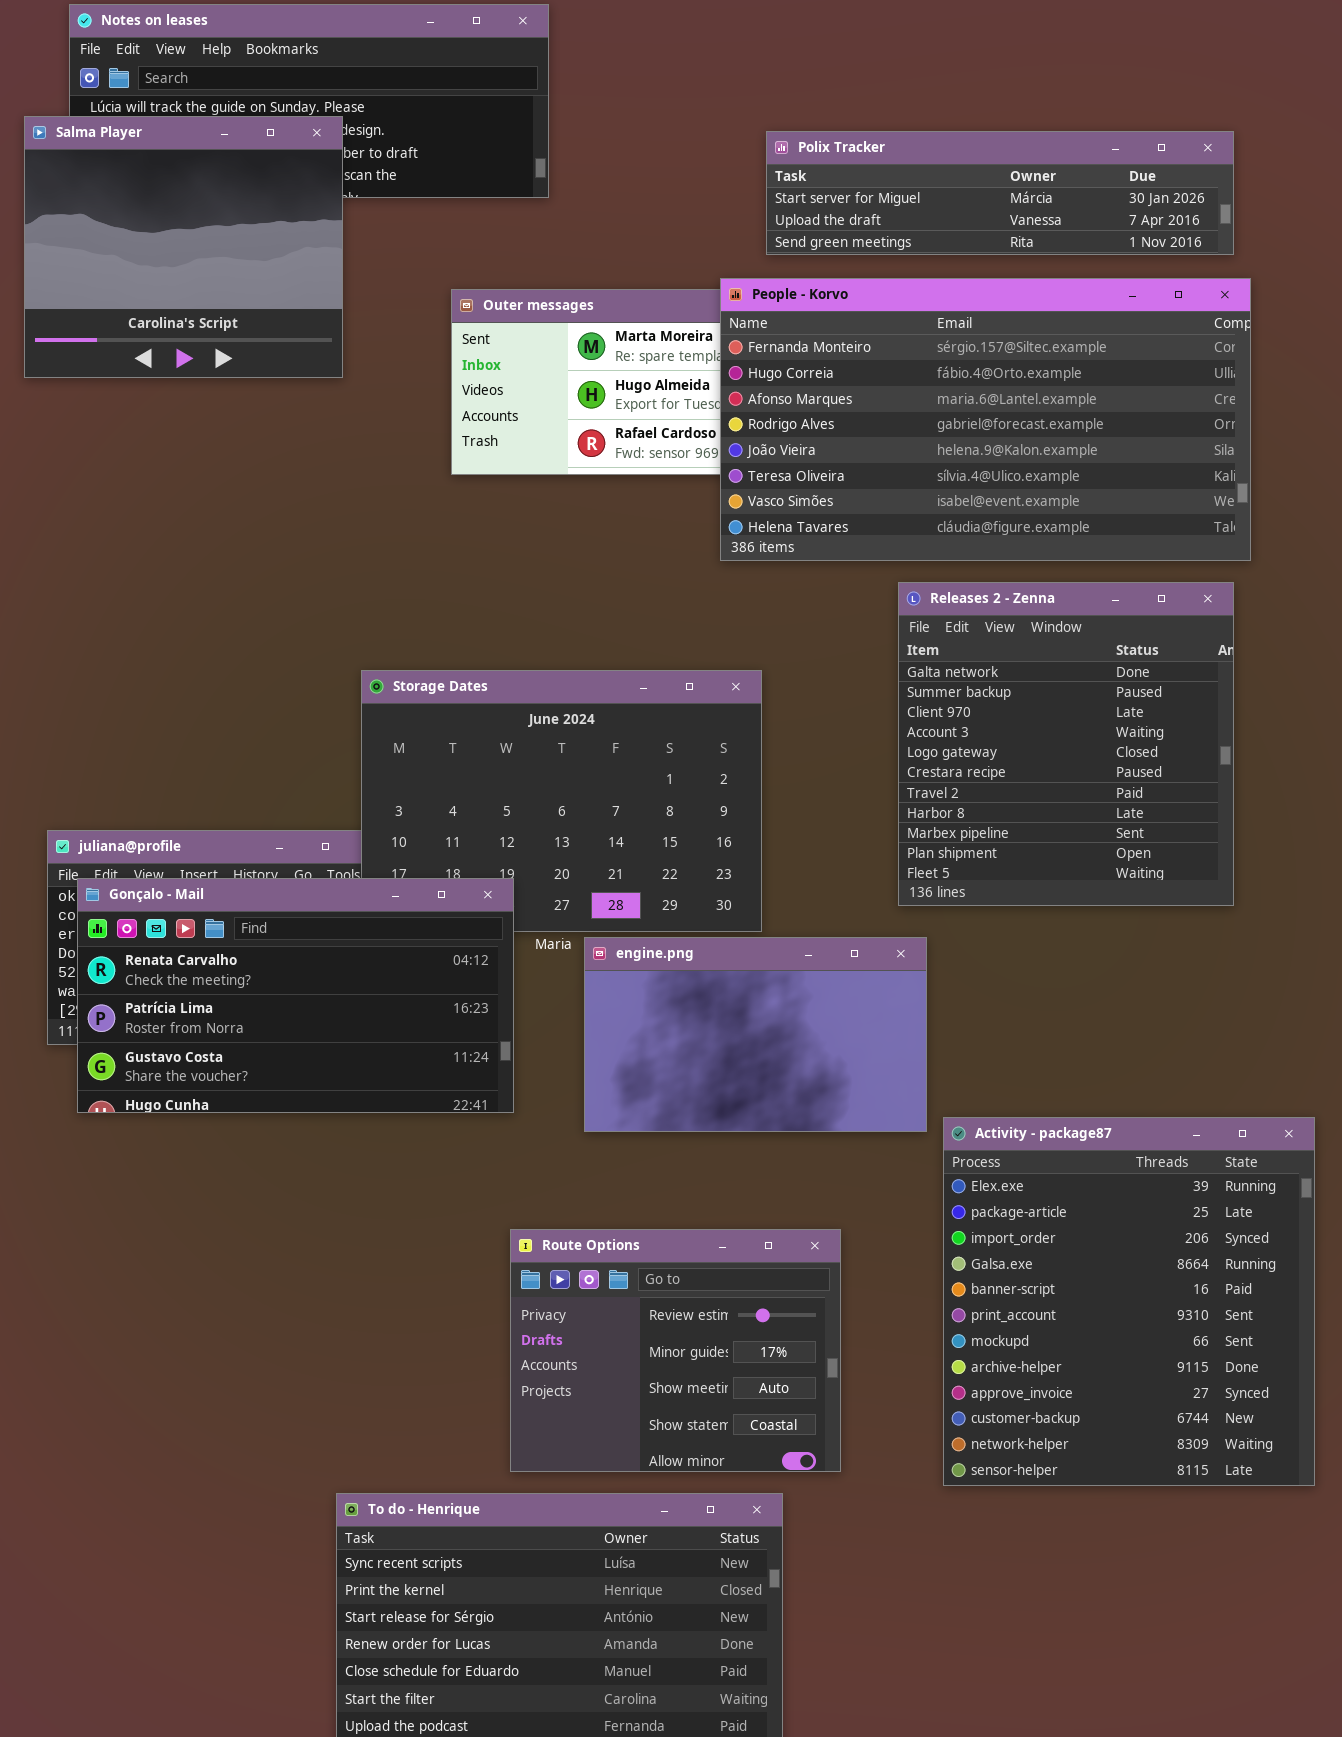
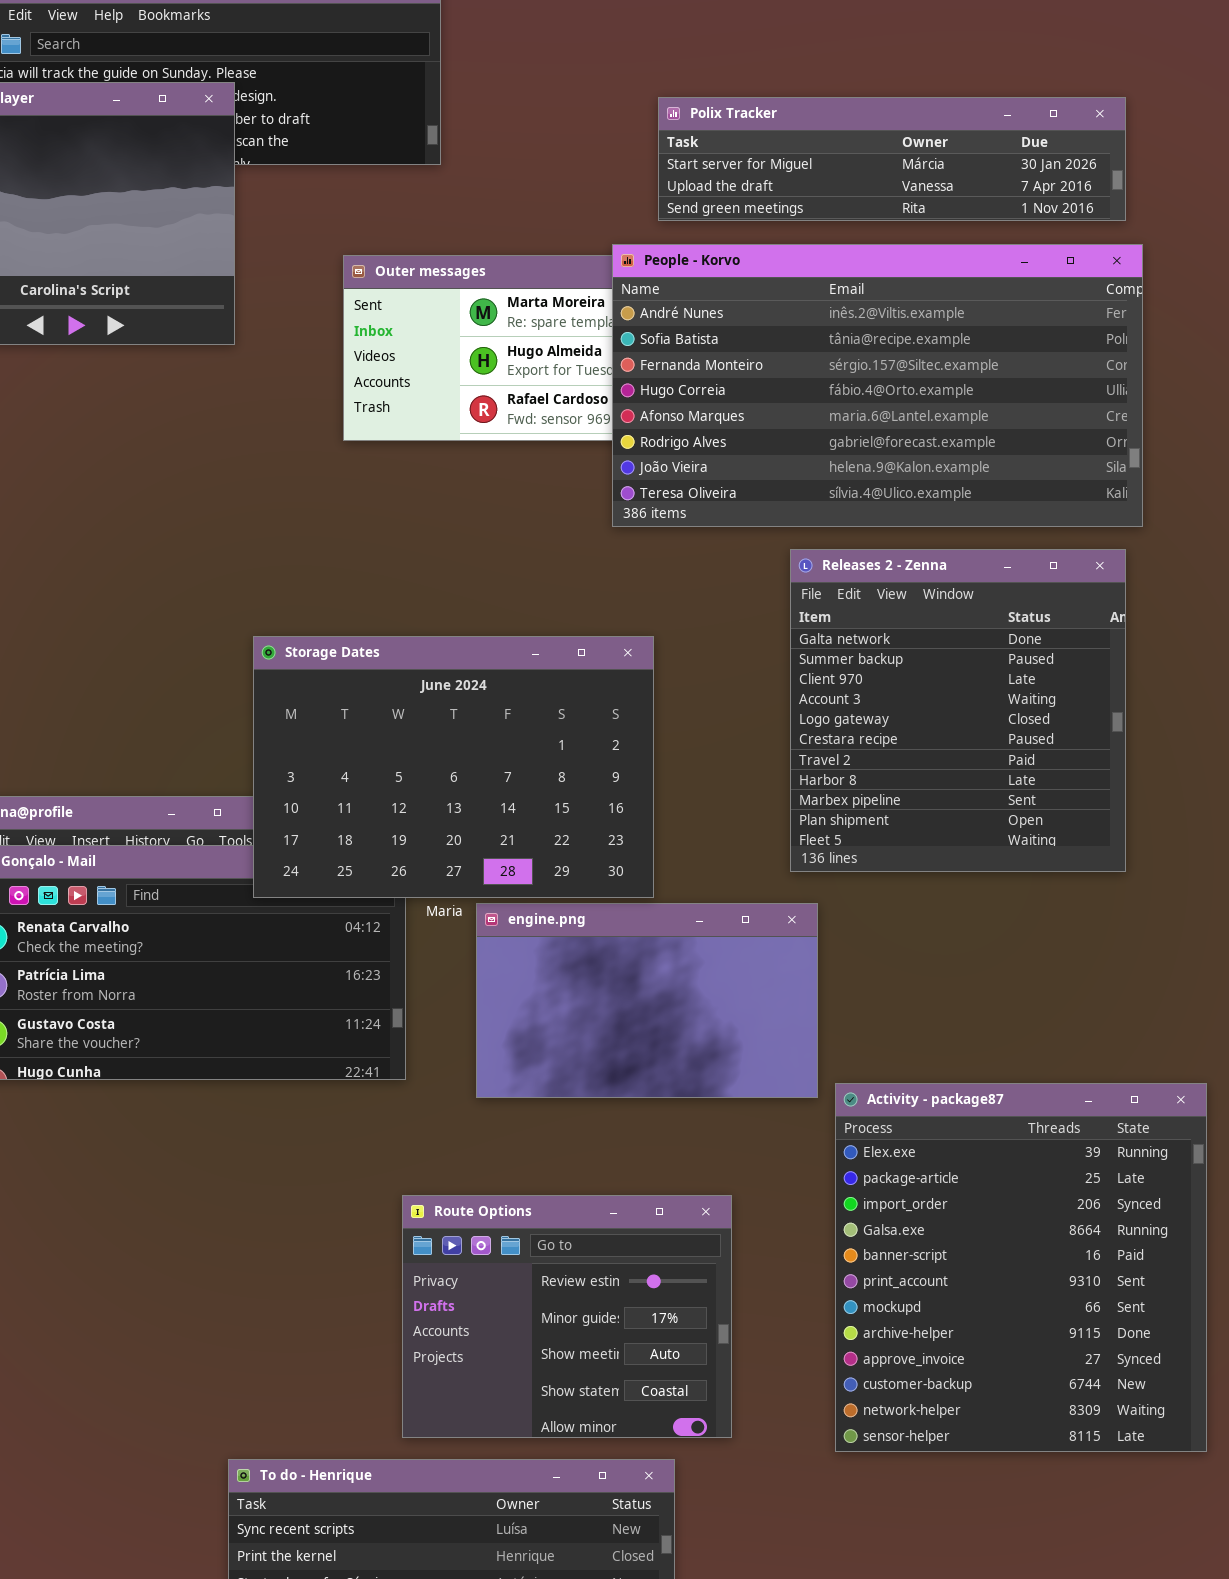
People - Korvo: [720,278,1251,561] -> [612,244,1143,527], scrolled up 2 rows
Storage Dates: [361,670,762,932] -> [253,636,654,898], raised

